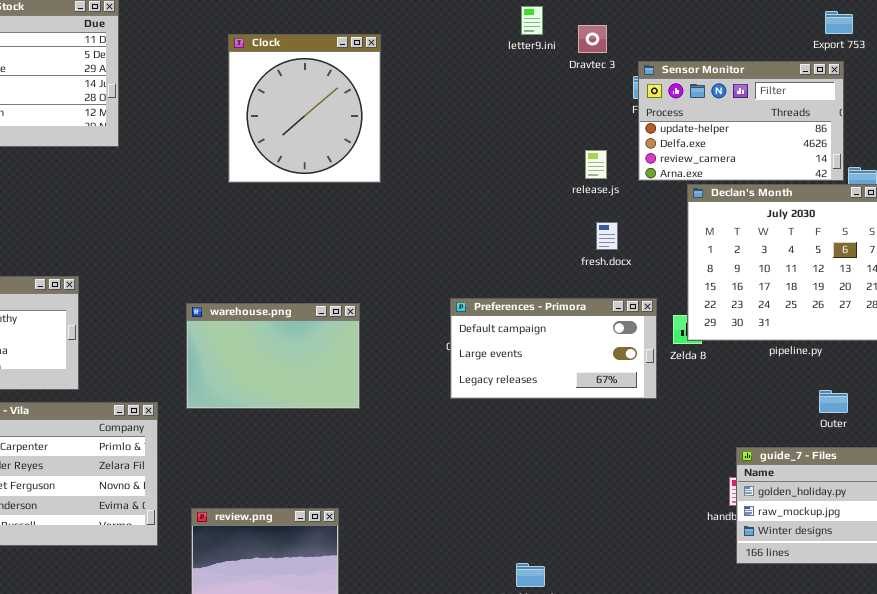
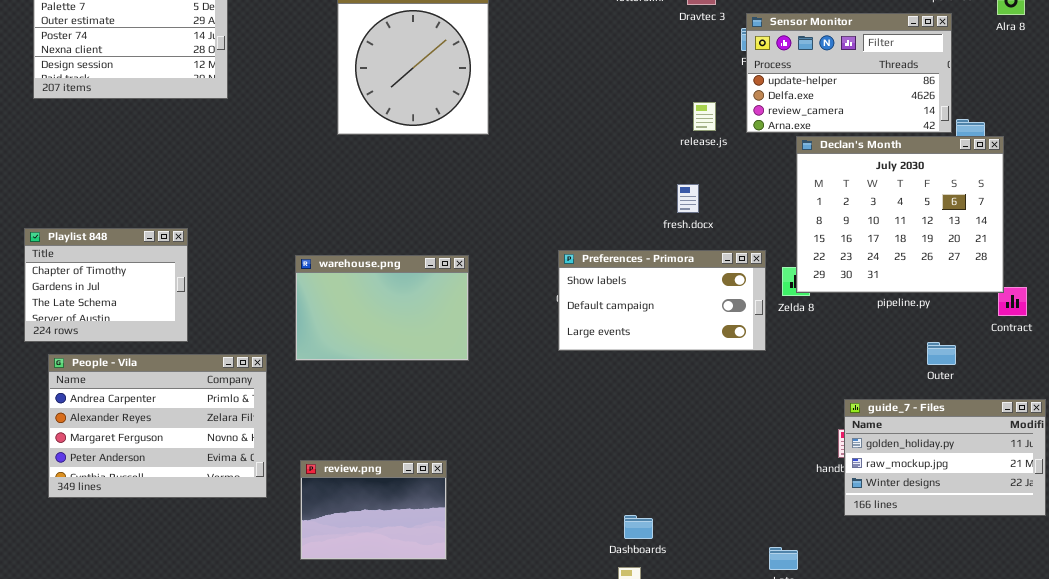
fresh.docx: [596,222,618,250] -> [677,184,699,213], moved
Preferences - Primora: [450,298,657,399] -> [558,250,766,351], scrolled up 1 row

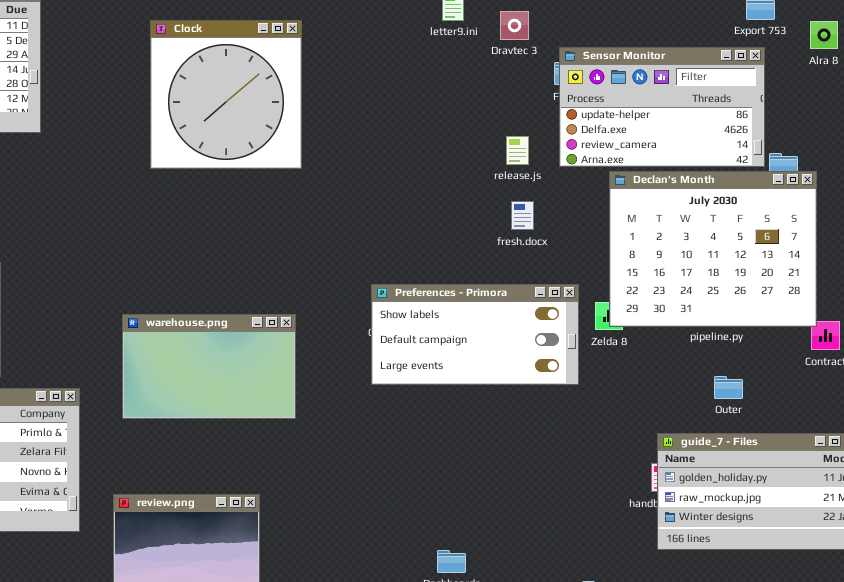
fresh.docx: [677,184,699,213] -> [511,201,534,230], moved
warehouse.png: [295,255,469,361] -> [122,314,296,419], moved
Outer: [927,342,956,365] -> [714,376,743,399], moved

